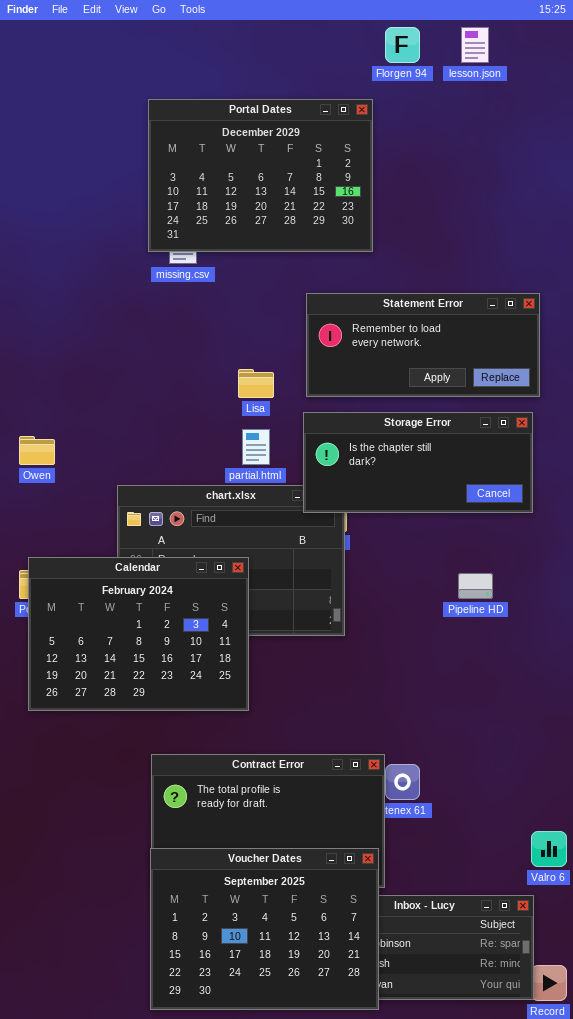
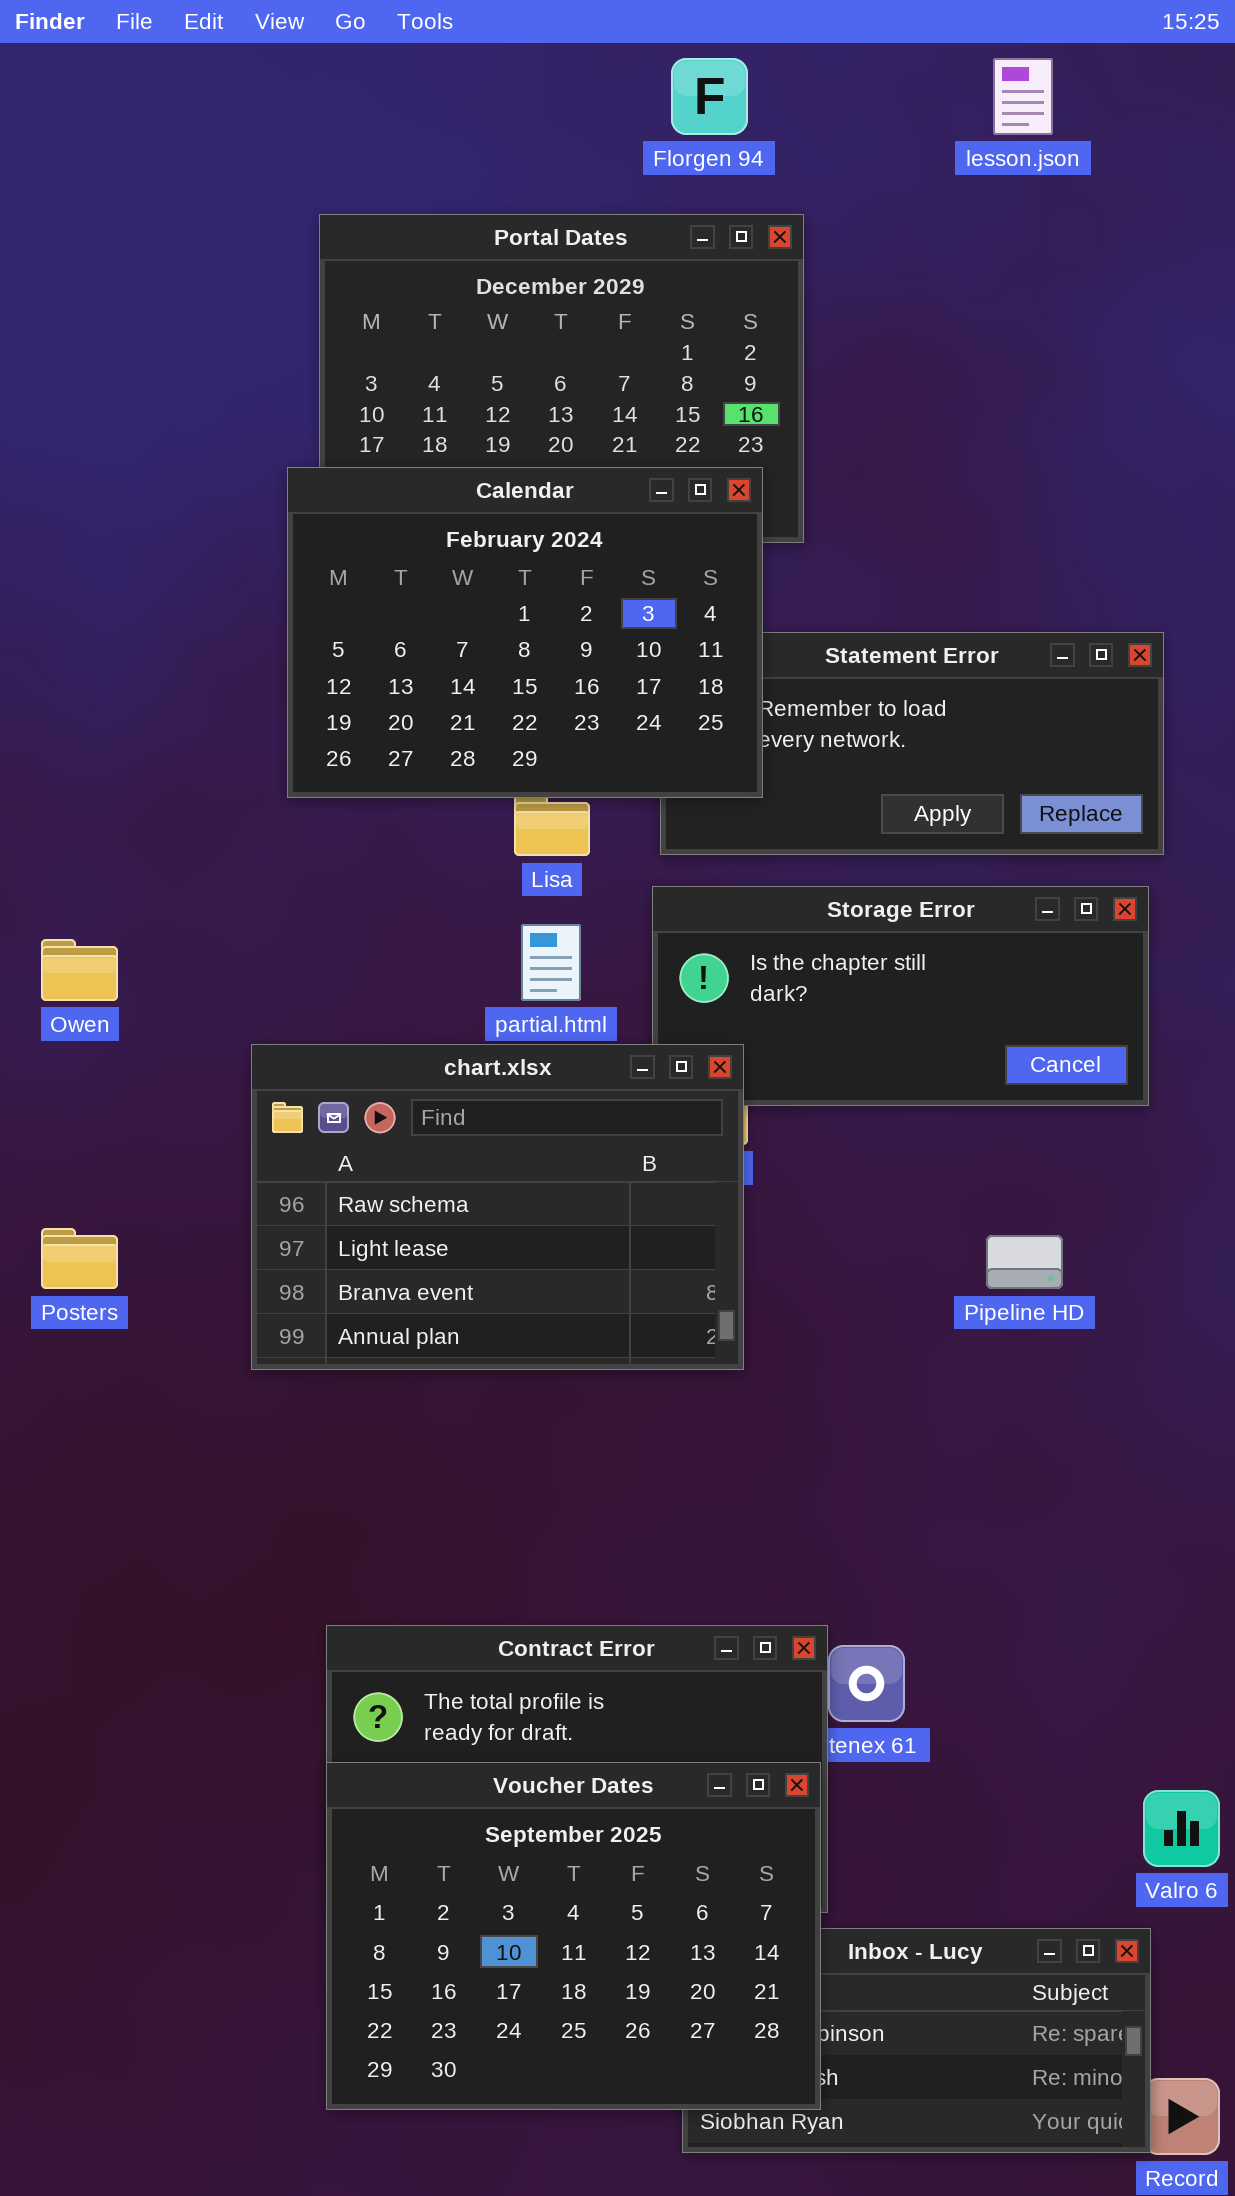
Florgen 94: [385,27,420,63] -> [671,58,748,135], moved
chart.xlsx: [117,485,345,636] -> [251,1044,744,1370], raised
Calendar: [28,557,249,711] -> [287,467,763,798], moved
Voucher Dates: [150,848,379,1010] -> [326,1762,821,2110], moved

